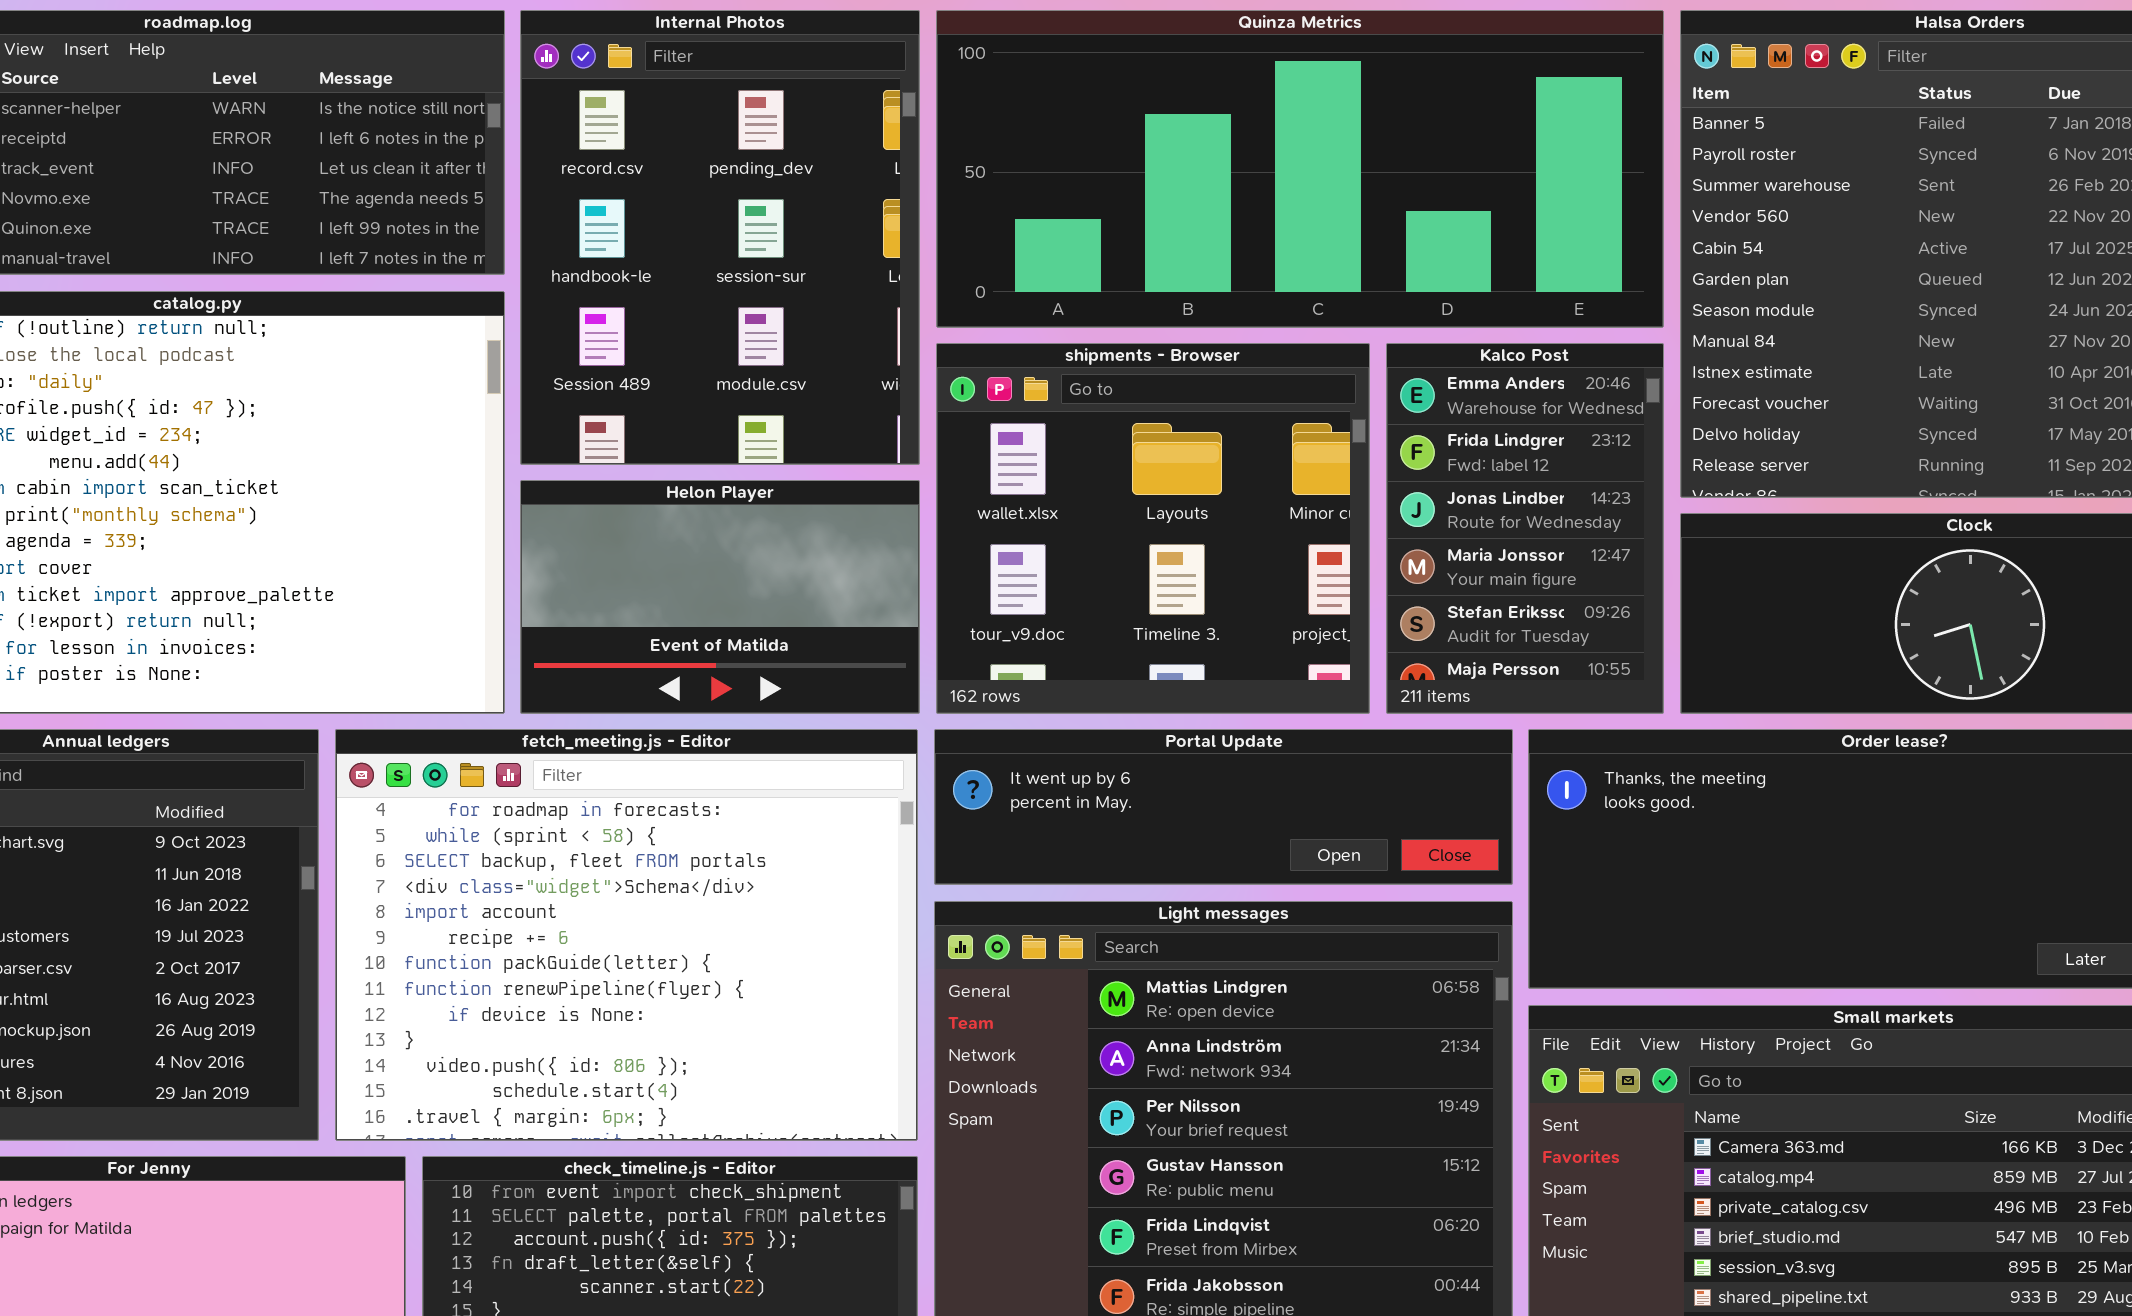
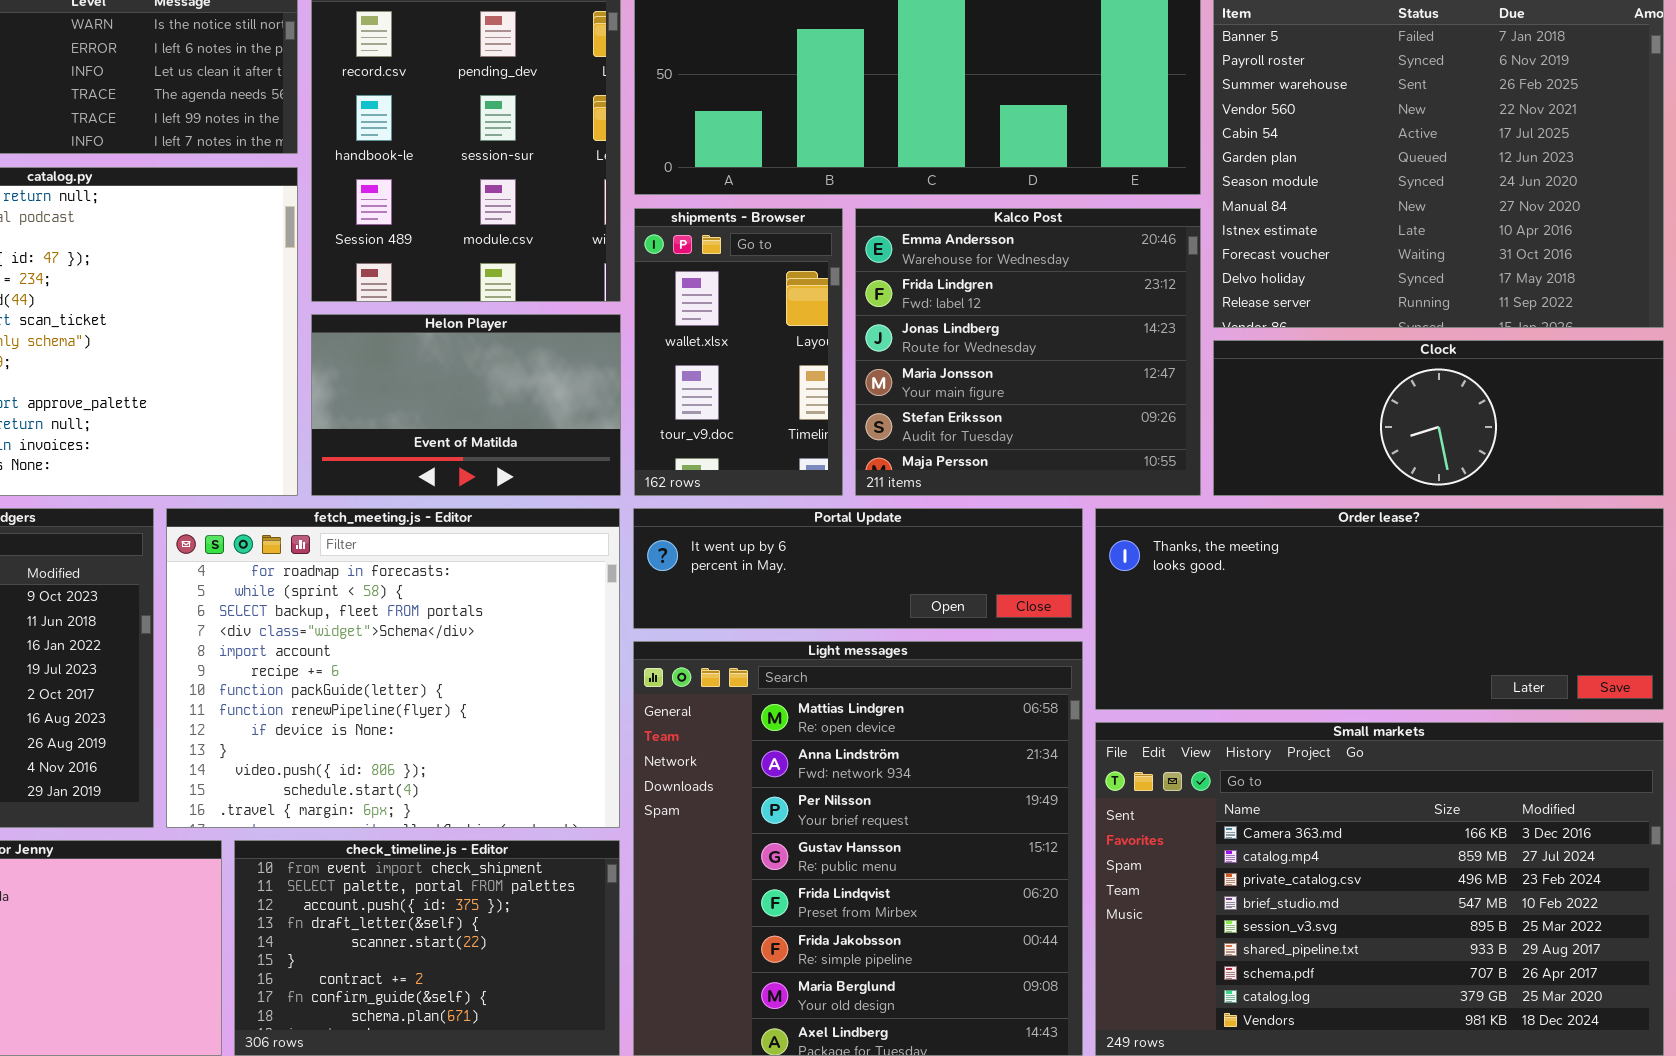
shipments - Browser: [936,343,1370,714] -> [634,208,843,496], resized
Kalco Post: [1386,343,1664,714] -> [855,208,1201,496], resized

